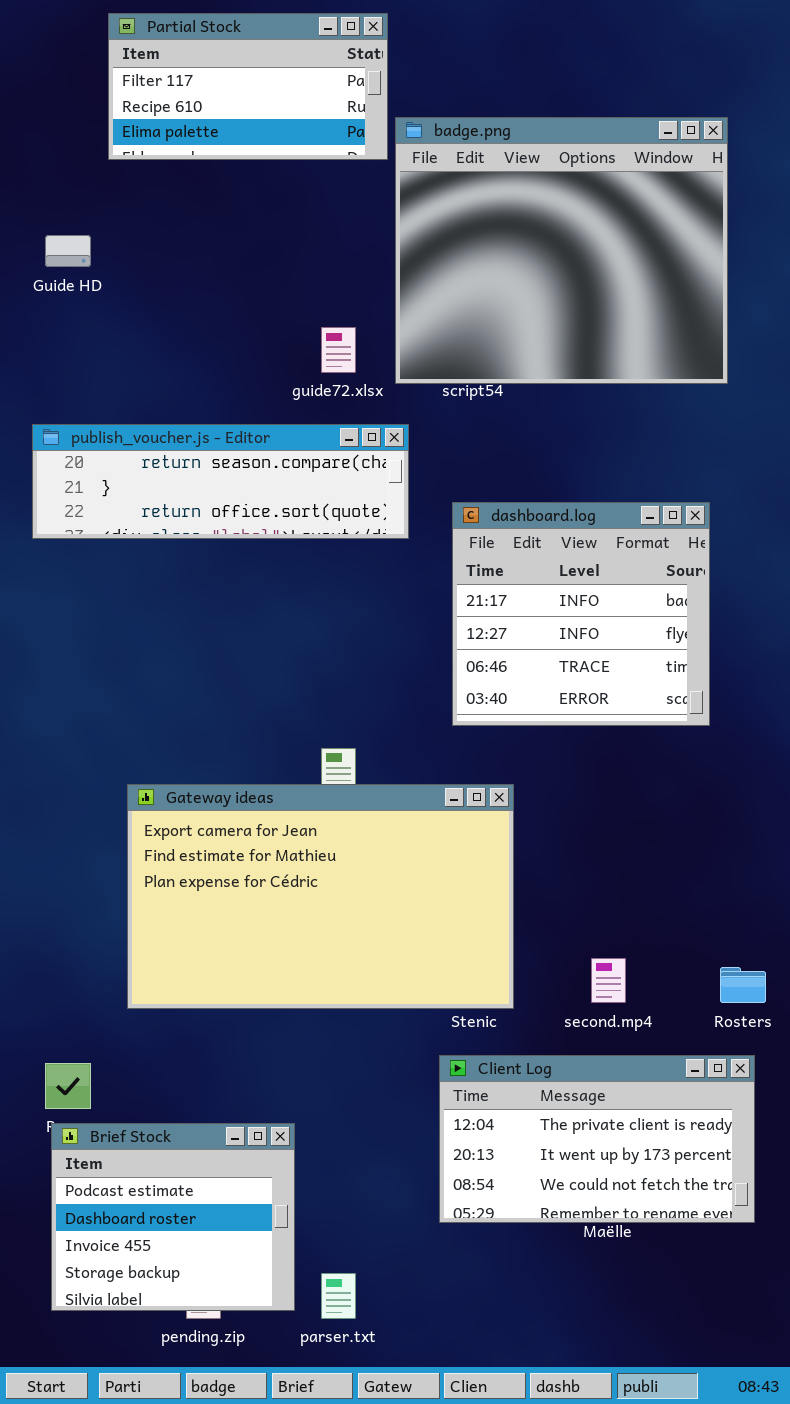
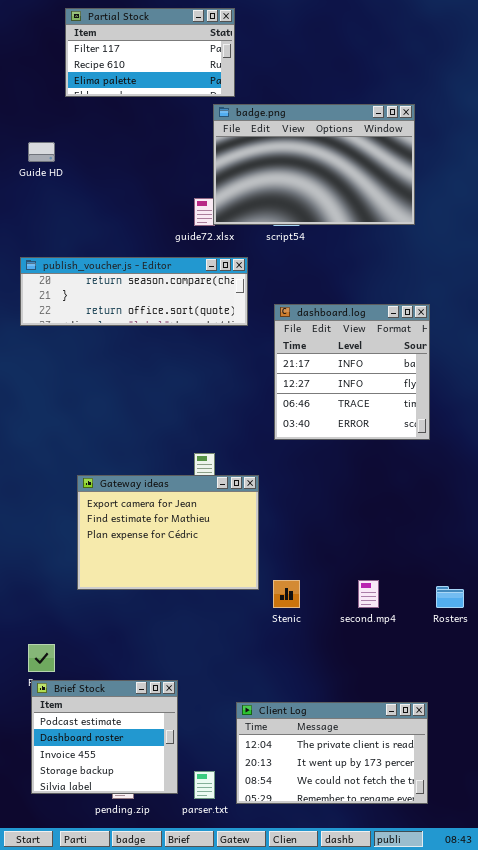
badge.png: [395,117,728,384] -> [213,104,415,225], moved, resized
Gateway ideas: [127,784,514,1009] -> [77,475,259,590], resized
Client Log: [439,1055,755,1223] -> [236,702,428,804], moved

